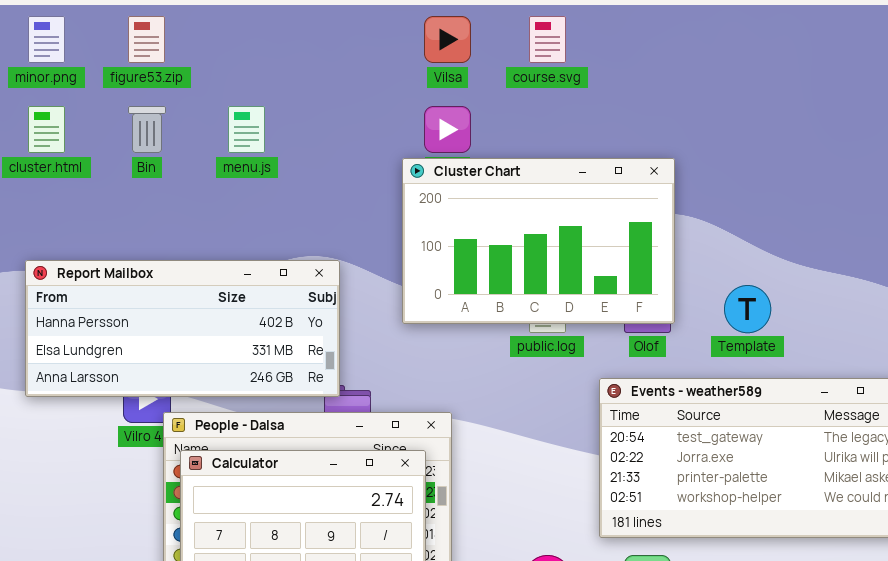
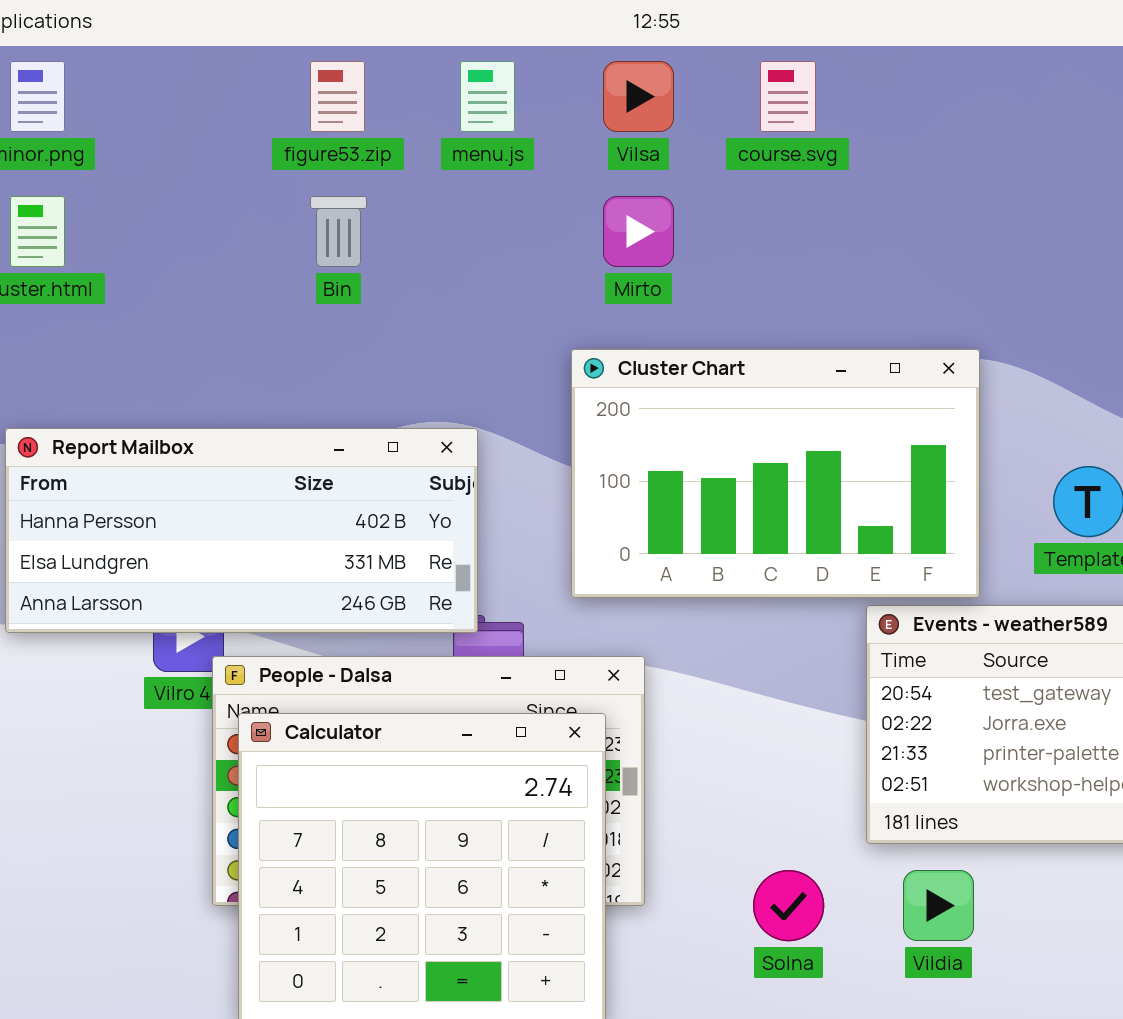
figure53.zip: [128,16,165,63] -> [310,61,365,132], moved
Bin: [128,106,166,153] -> [310,196,367,267], moved
menu.js: [228,106,265,153] -> [460,61,515,132], moved
Cluster Chart: [402,158,675,324] -> [571,349,980,598], moved

